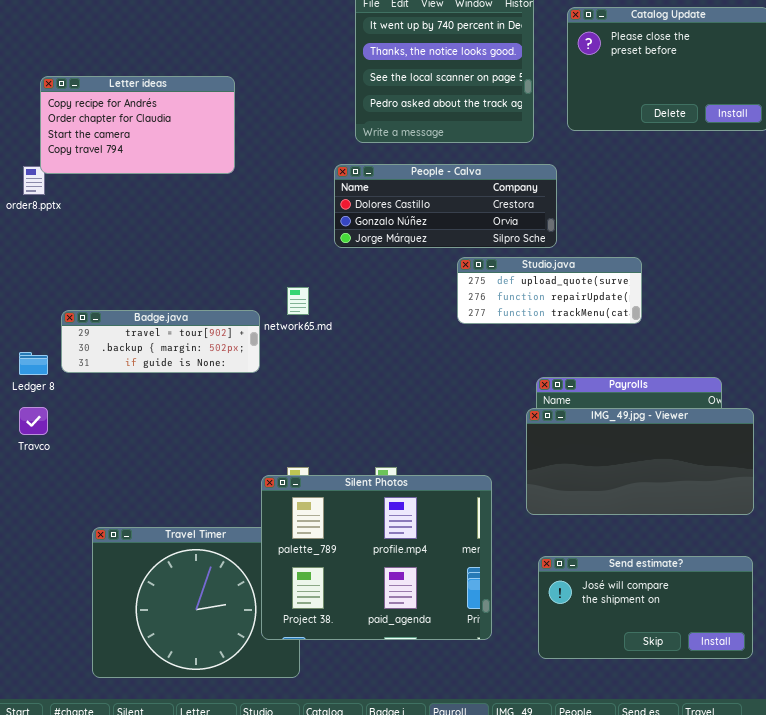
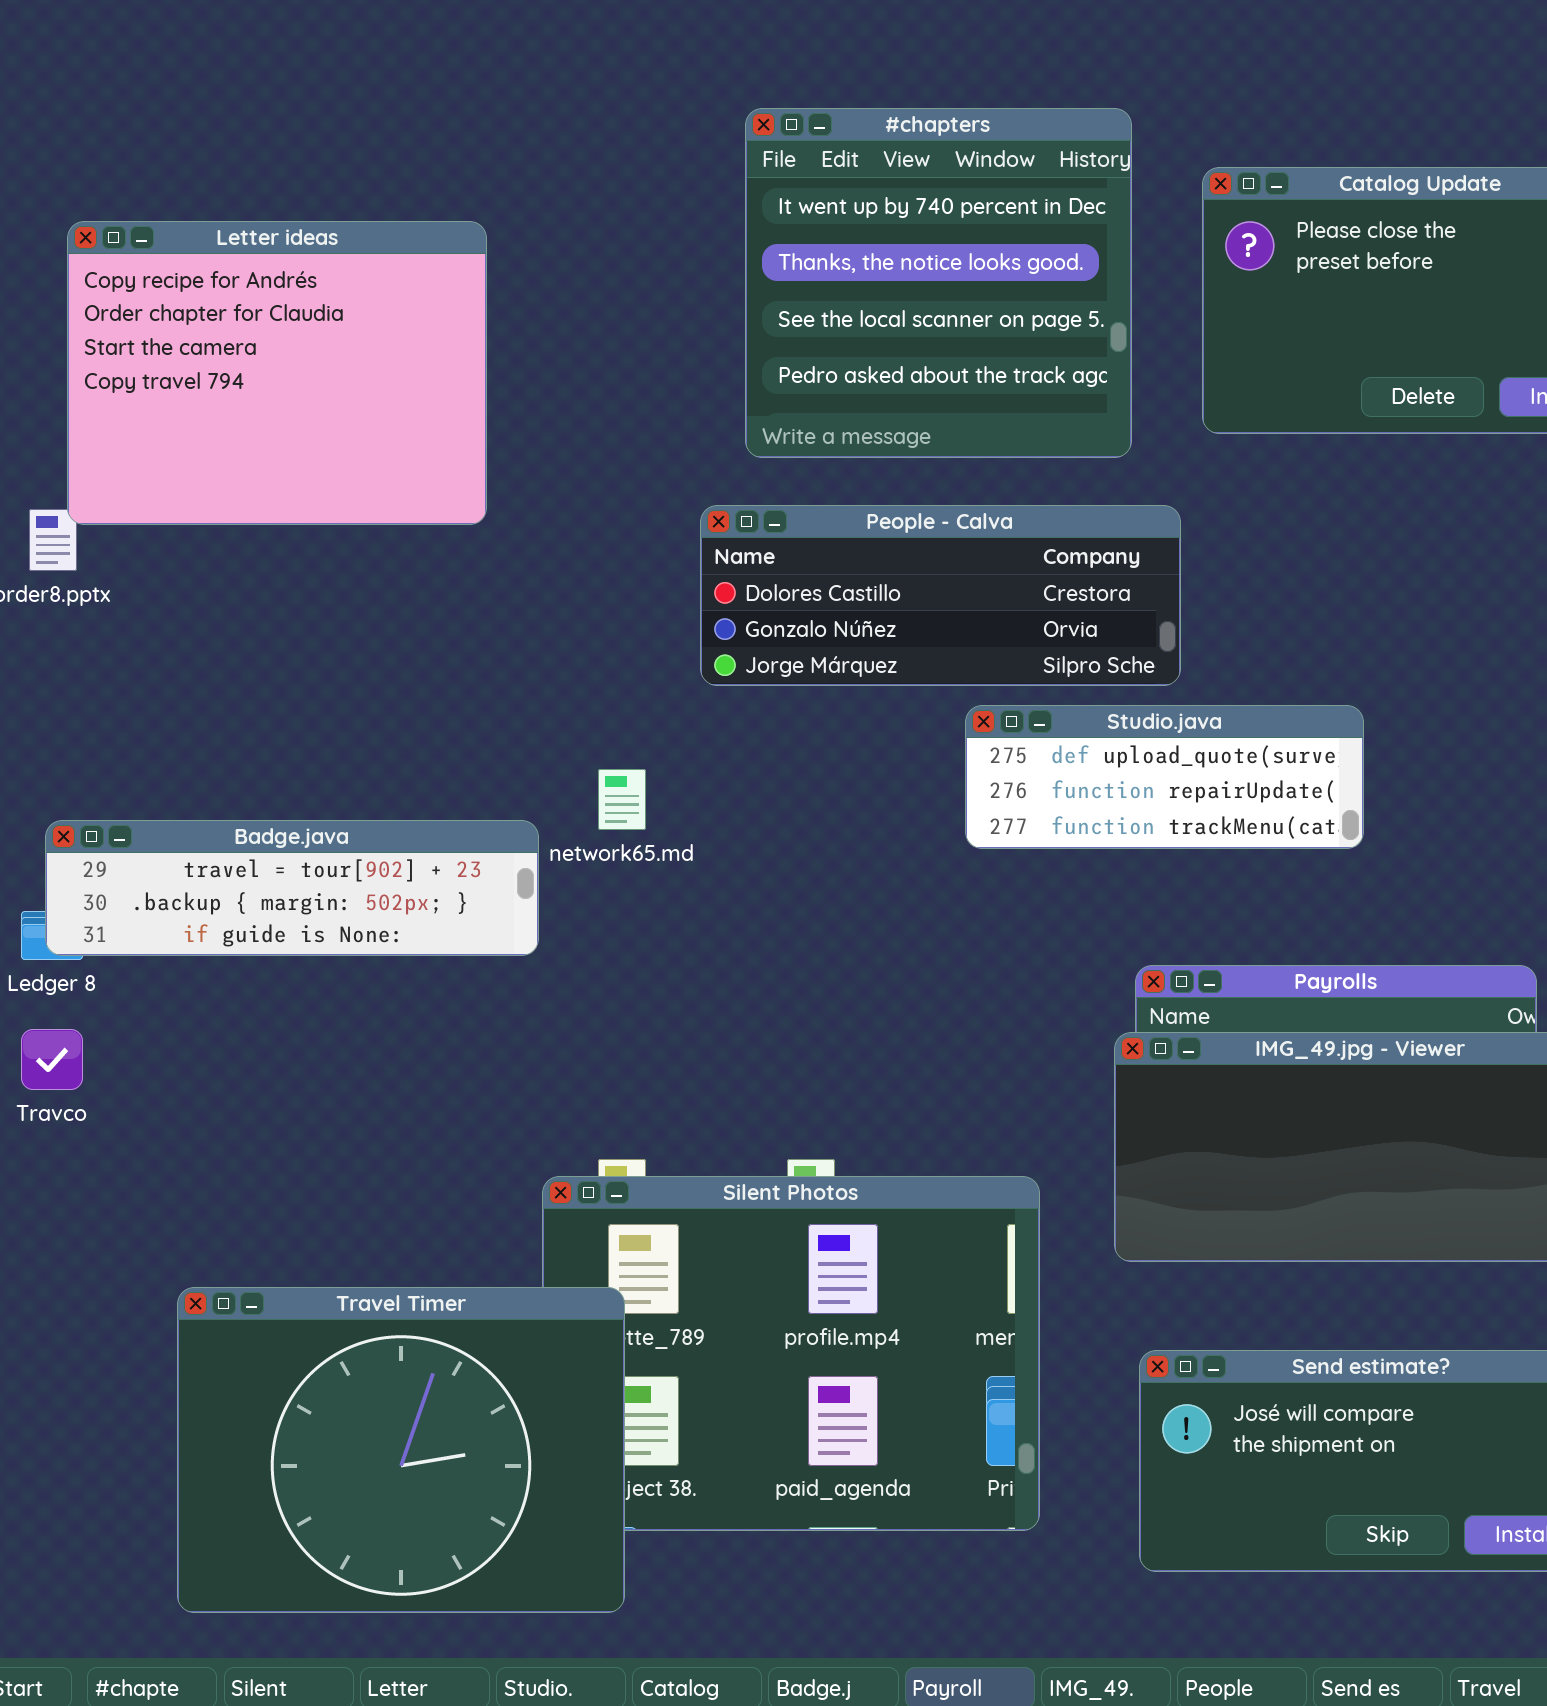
Letter ideas: [40,76,235,174] -> [67,221,487,525], resized
Badge.java: [61,310,260,373] -> [45,820,539,956], resized
Travel Timer: [92,527,300,678] -> [177,1287,625,1613], raised

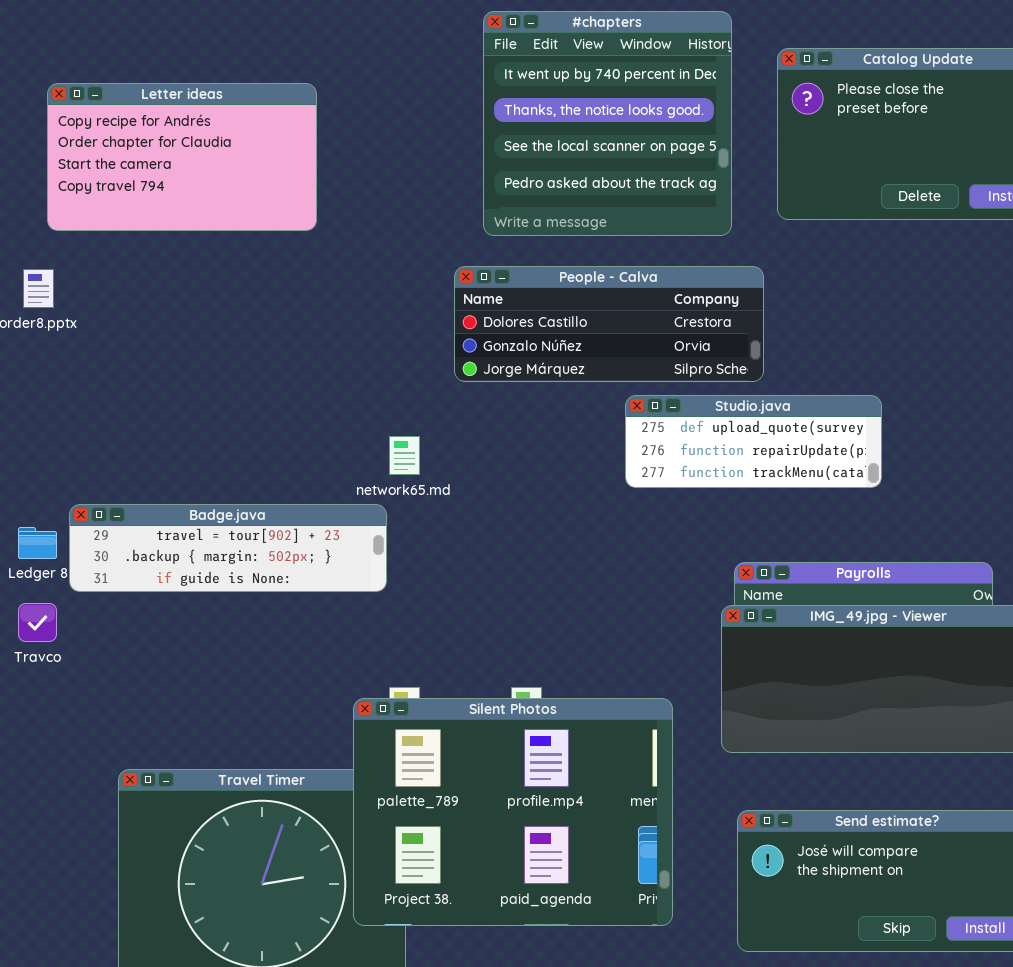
Letter ideas: [67,221,487,525] -> [47,83,317,231], resized
Badge.java: [45,820,539,956] -> [69,504,387,592], moved
Silent Photos: [542,1176,1040,1531] -> [353,698,673,926], raised

